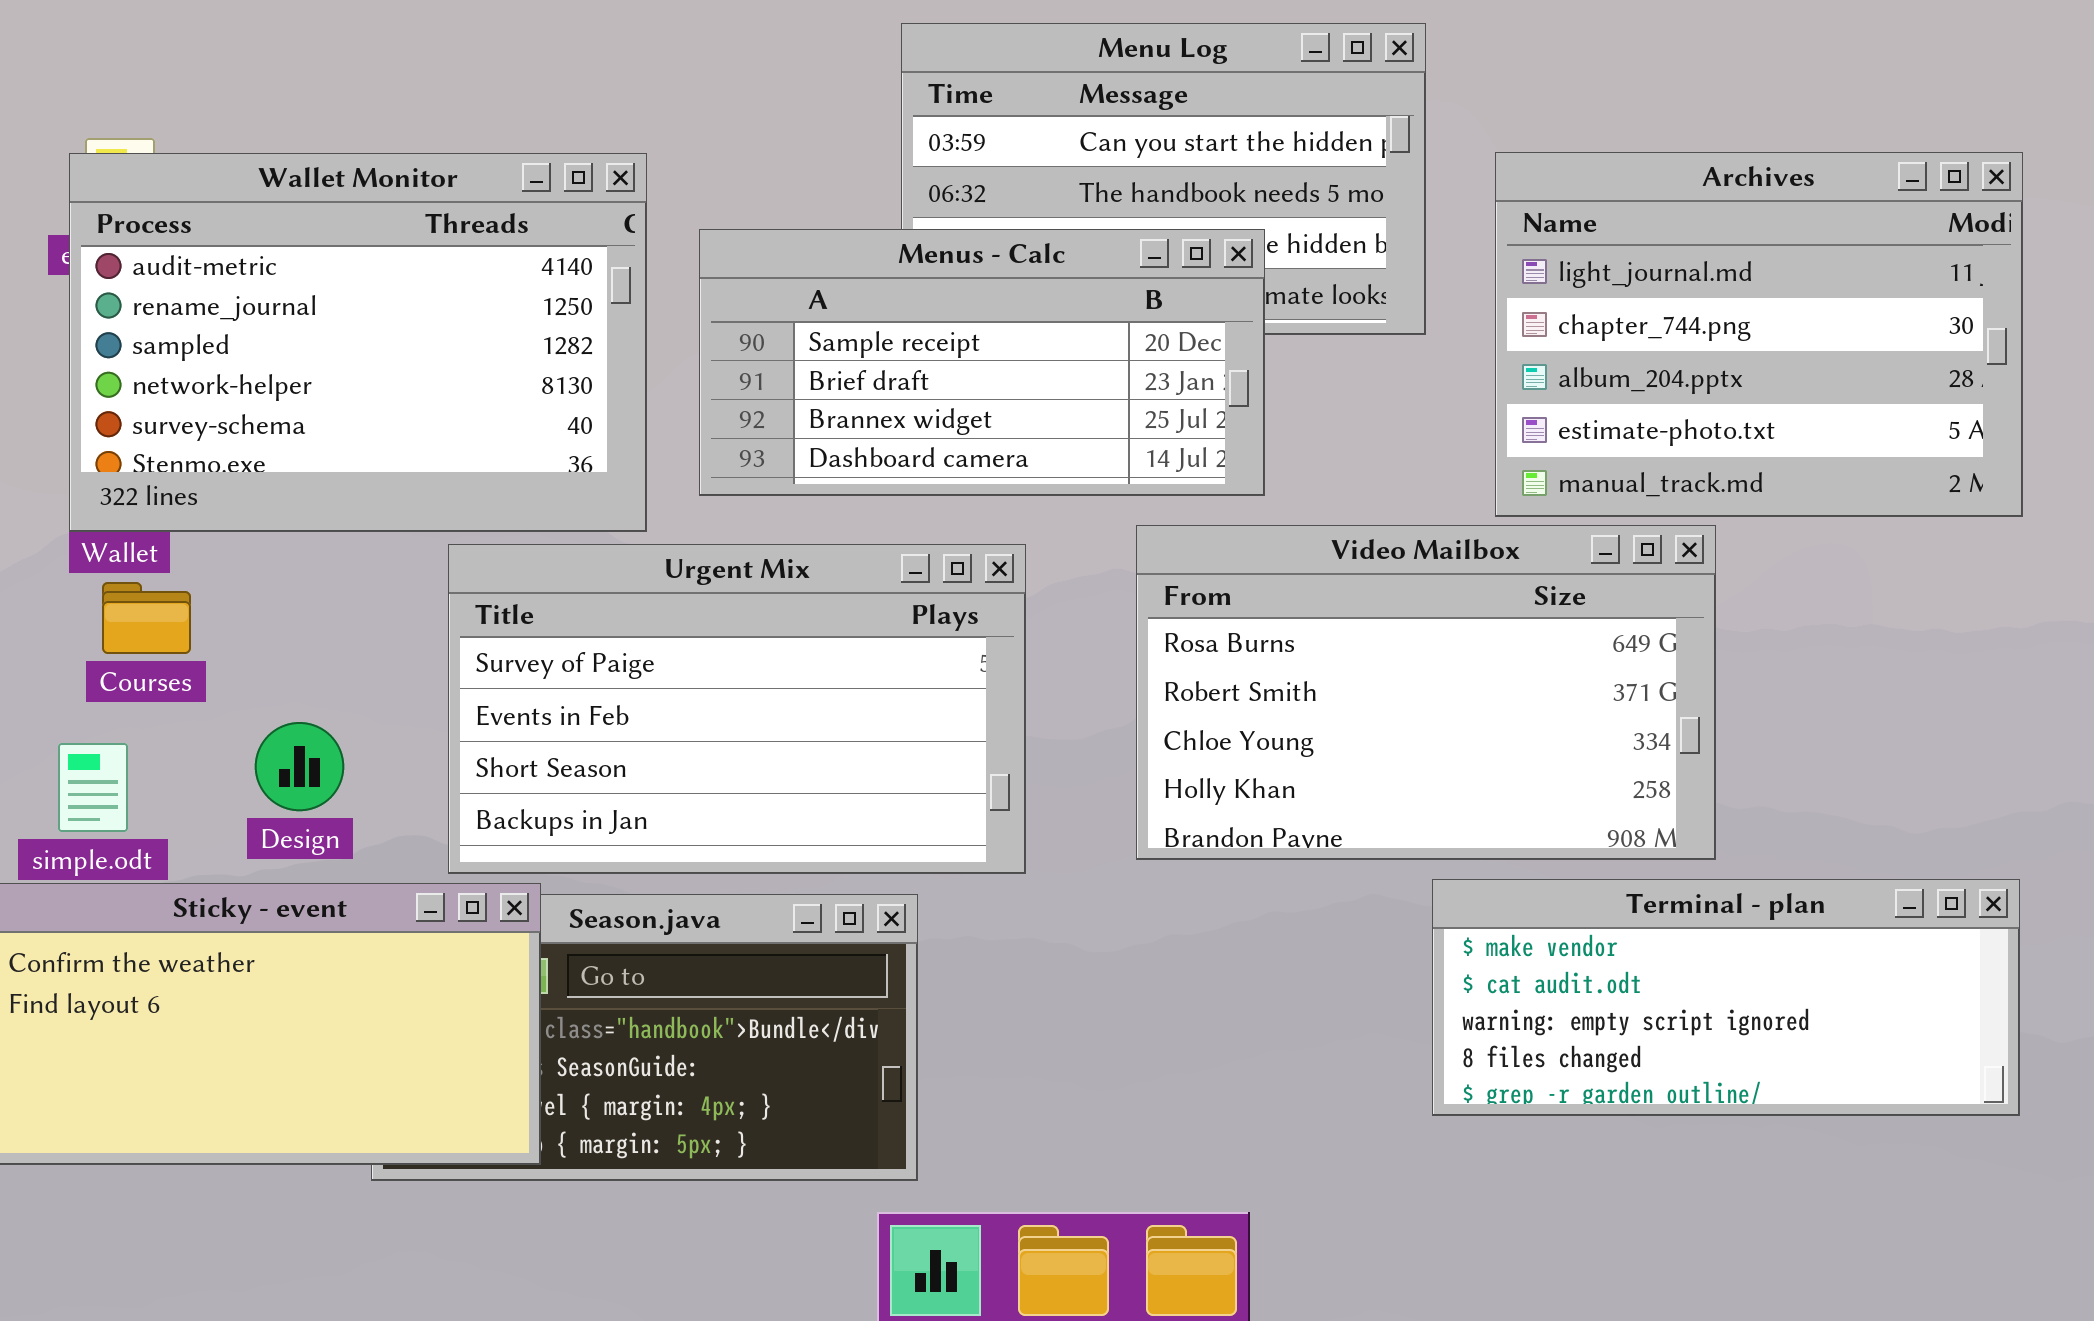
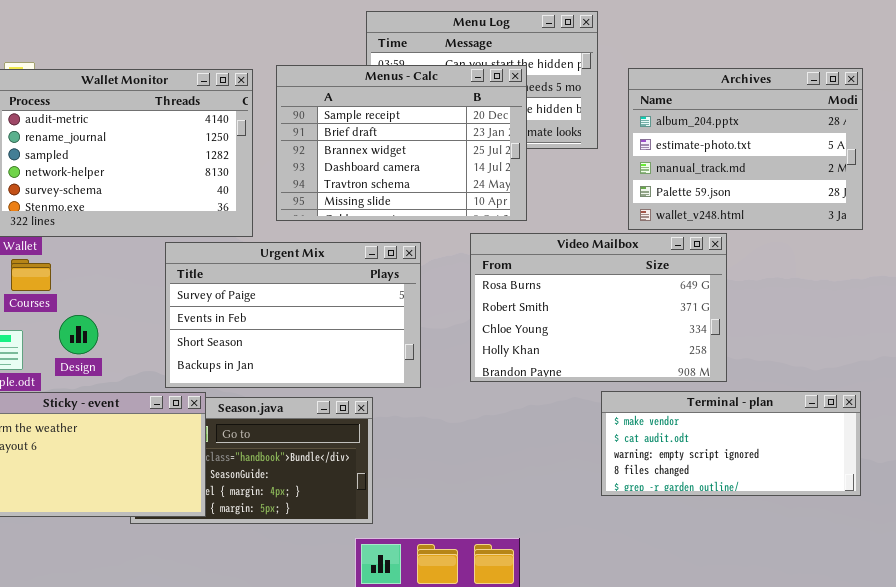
Archives: [1495,152,2023,517] -> [628,68,863,230], scrolled down 2 rows
Menus - Calc: [699,229,1265,496] -> [276,65,527,221], resized
Design: [255,722,344,811] -> [59,315,98,354], moved

